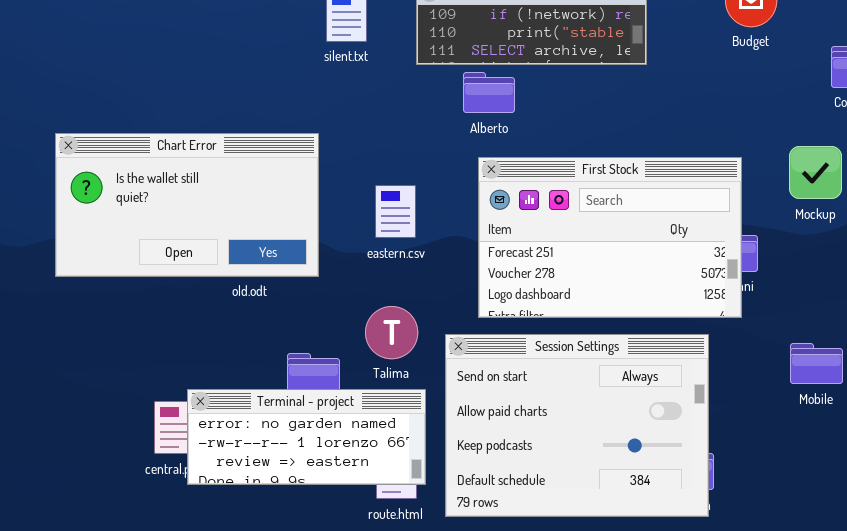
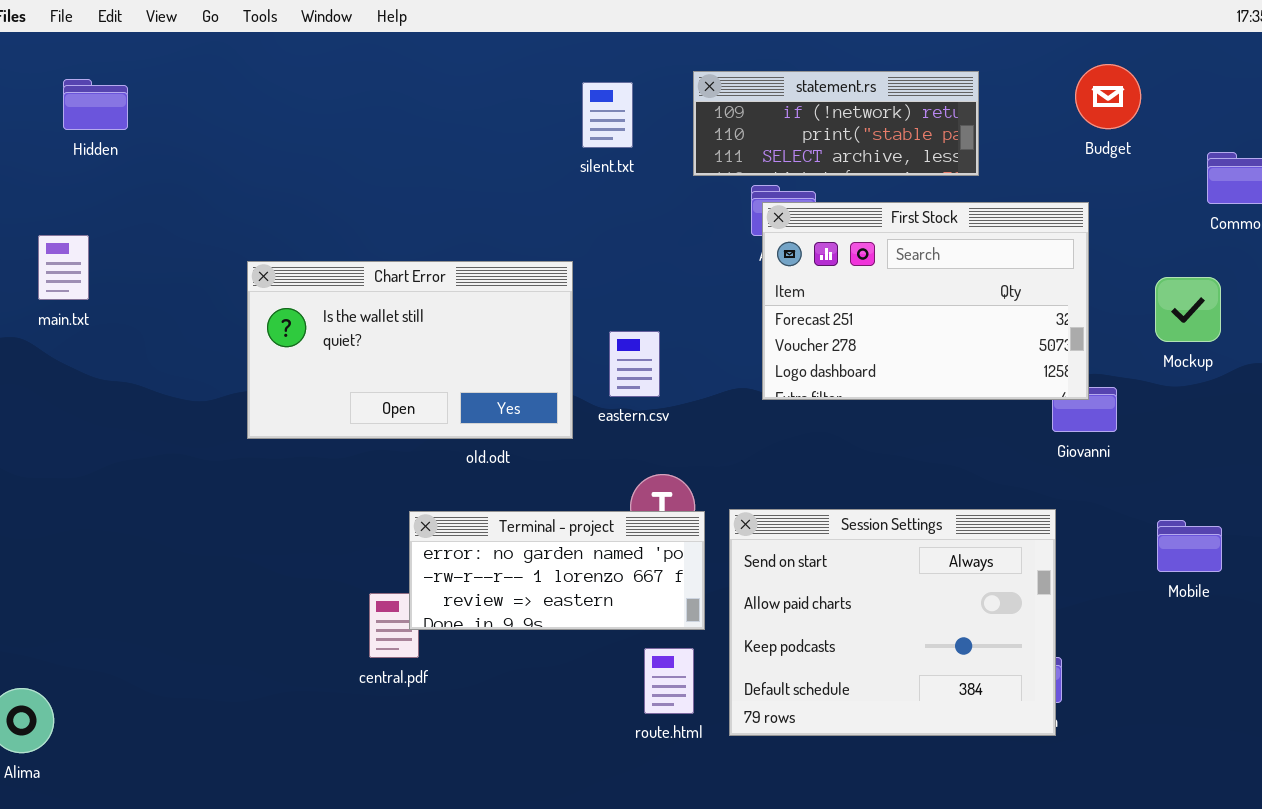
First Stock: [478,157,742,318] -> [762,202,1089,400], moved
eastern.csv: [375,185,416,238] -> [609,331,660,397], moved
Terminal - project: [187,389,426,485] -> [409,511,705,630], moved

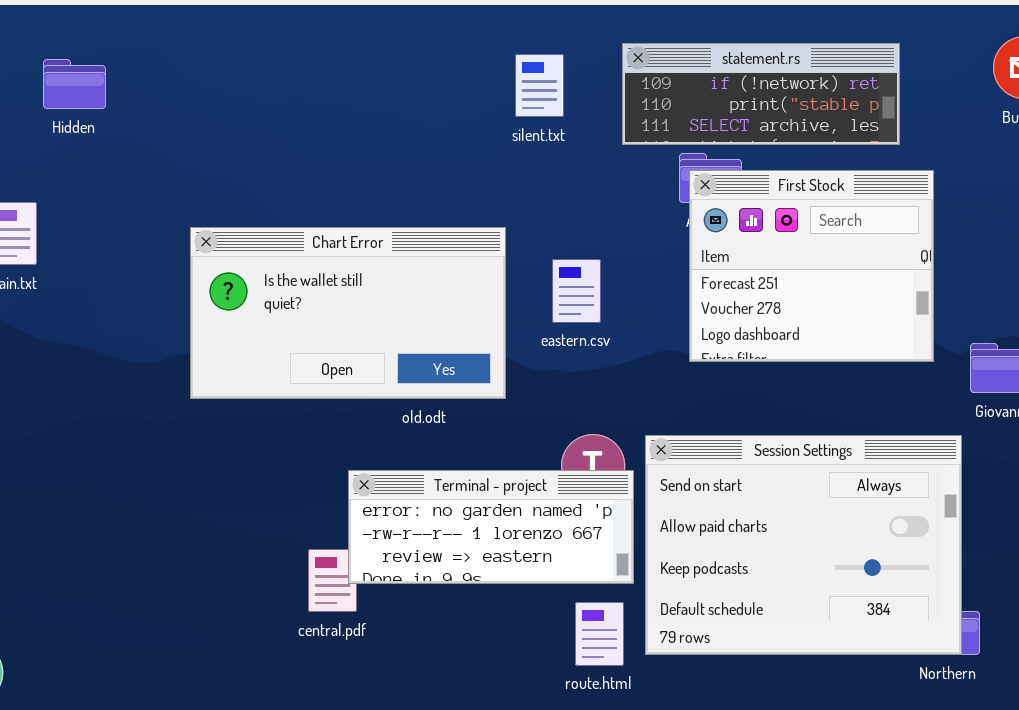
Hidden: [63,79,128,130] -> [43,59,106,109], moved
First Stock: [762,202,1089,400] -> [689,170,934,362], resized
eastern.csv: [609,331,660,397] -> [552,259,601,323], moved
Session Settings: [729,509,1056,736] -> [645,435,962,655], moved

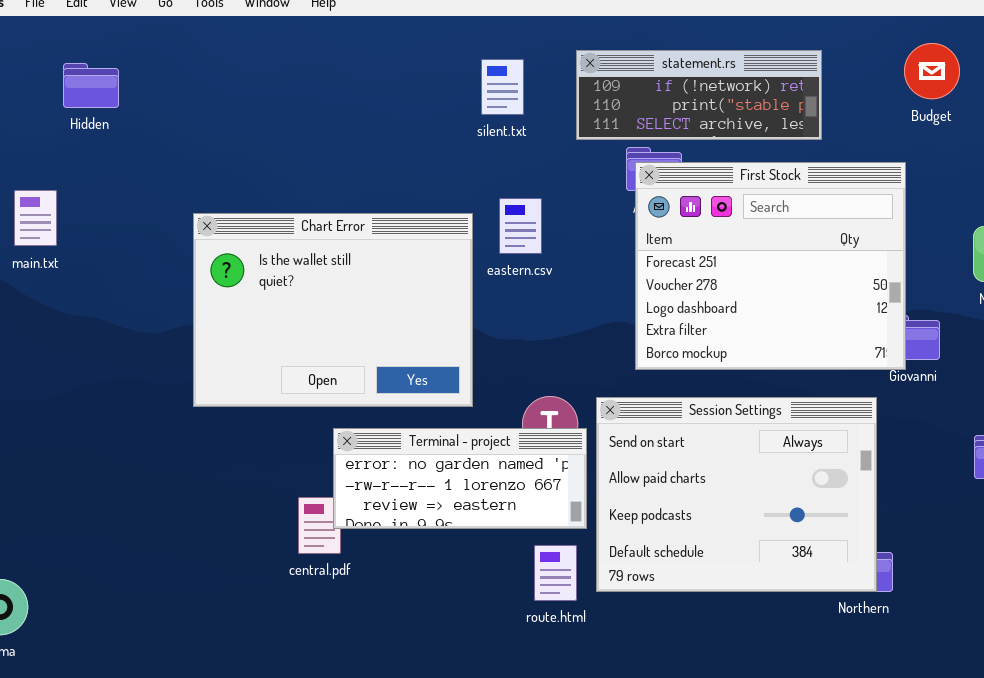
First Stock: [689,170,934,362] -> [635,162,906,370], resized
Chart Error: [190,227,506,399] -> [193,213,473,407], resized
eastern.csv: [552,259,601,323] -> [499,198,542,254], moved

